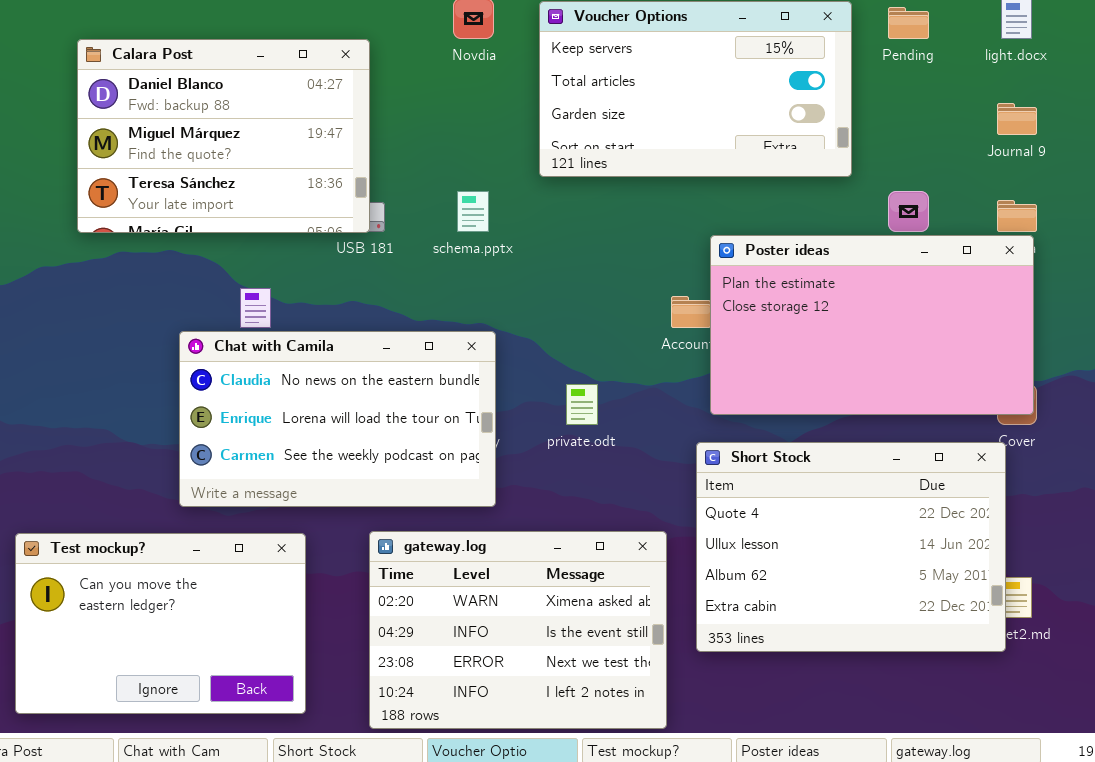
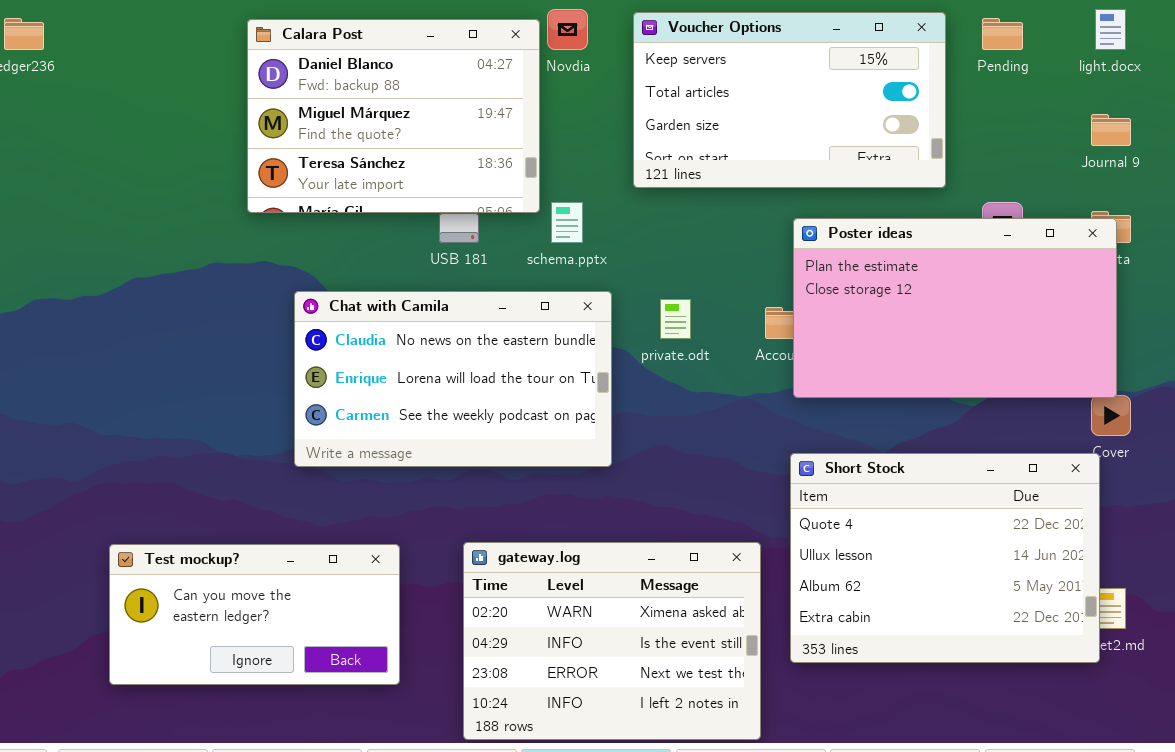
Calara Post: [77,39,370,233] -> [247,19,540,213], moved
Poster ideas: [710,235,1034,415] -> [793,218,1117,398], moved
Chat with Camila: [179,331,496,507] -> [294,291,612,467], moved
private.odt: [566,384,598,425] -> [660,299,691,339], moved
Test mockup?: [15,533,306,714] -> [109,544,400,685], resized

